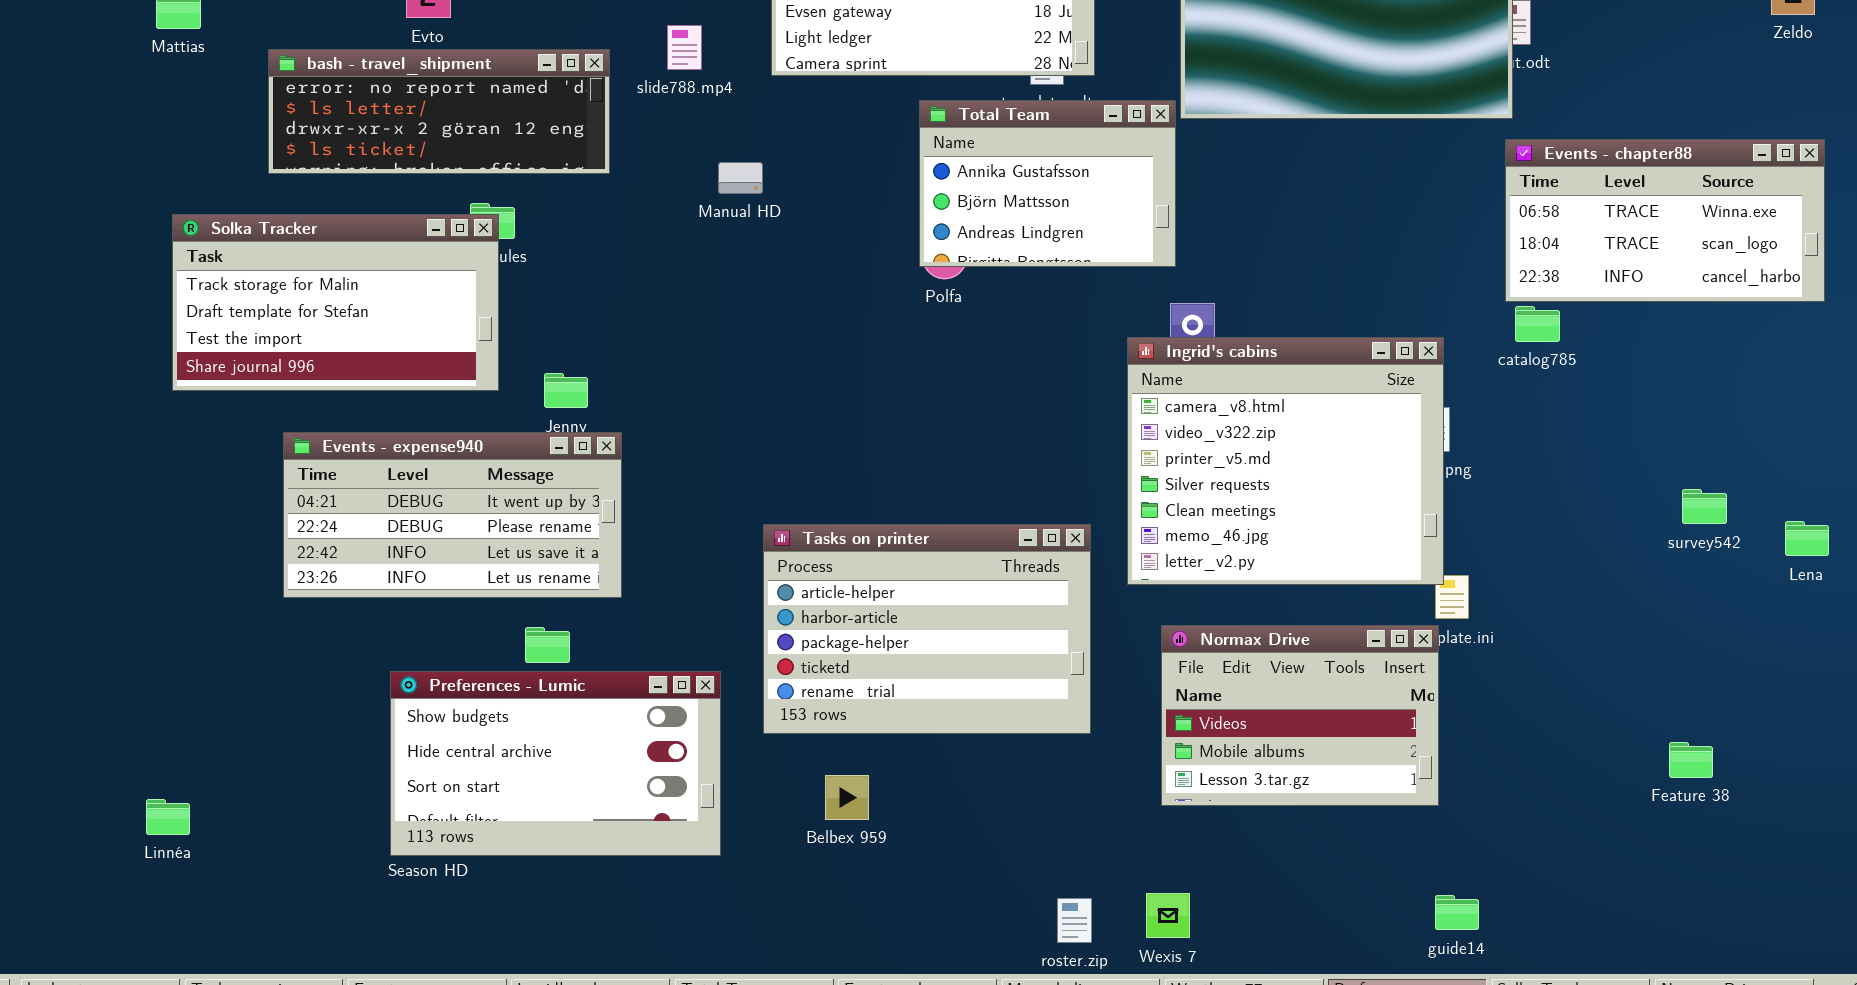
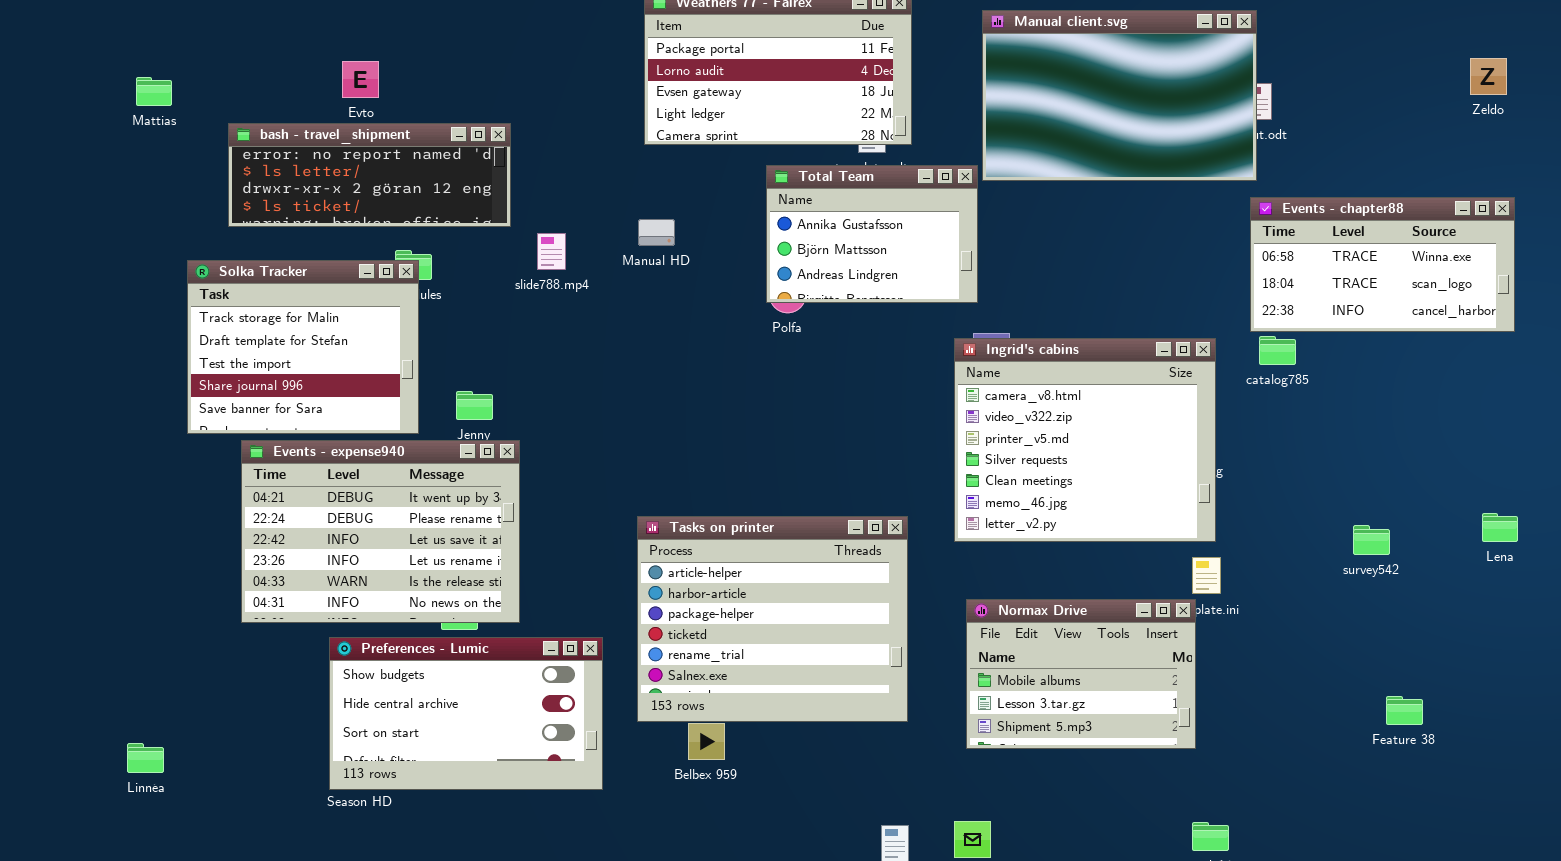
slide788.mp4: [667,25,702,70] -> [537,233,566,270], moved
Manual HD: [718,162,763,194] -> [638,219,675,246], moved
Solka Tracker: [172,214,499,391] -> [187,260,419,434], resized
Ingrid's cabins: [1127,337,1444,585] -> [954,338,1216,542], moved
Events - expense940: [283,432,622,598] -> [241,440,520,623], resized
survey542: [1682,489,1727,524] -> [1353,525,1390,555], moved
Tasks on printer: [763,524,1091,734] -> [637,516,908,722], resized
Normax Drive: [1161,625,1439,806] -> [966,599,1196,749], scrolled down 1 row

